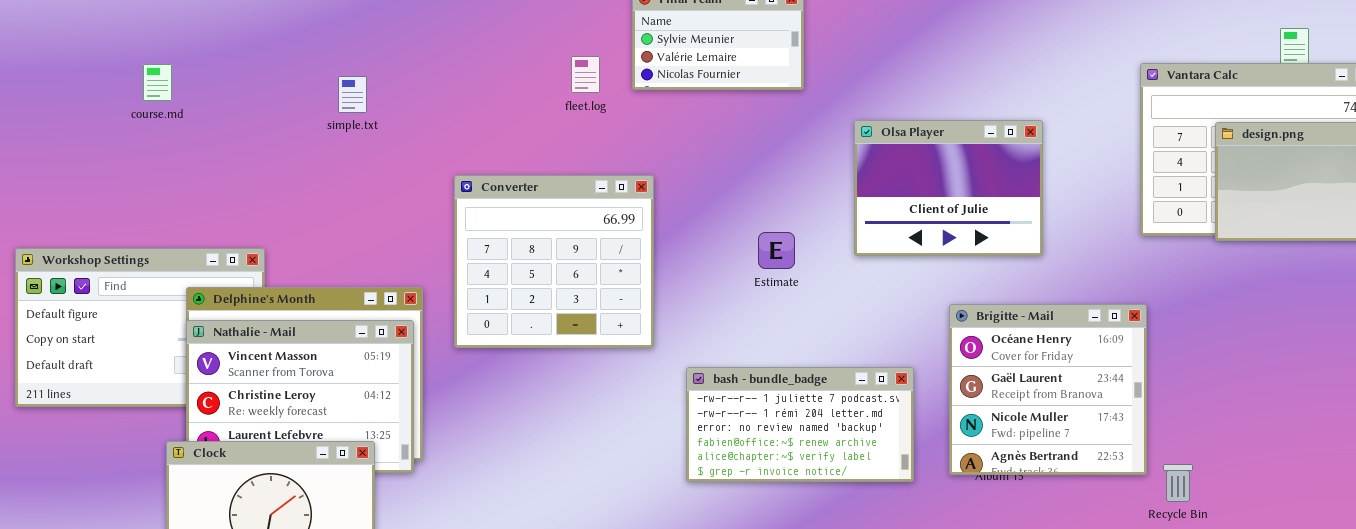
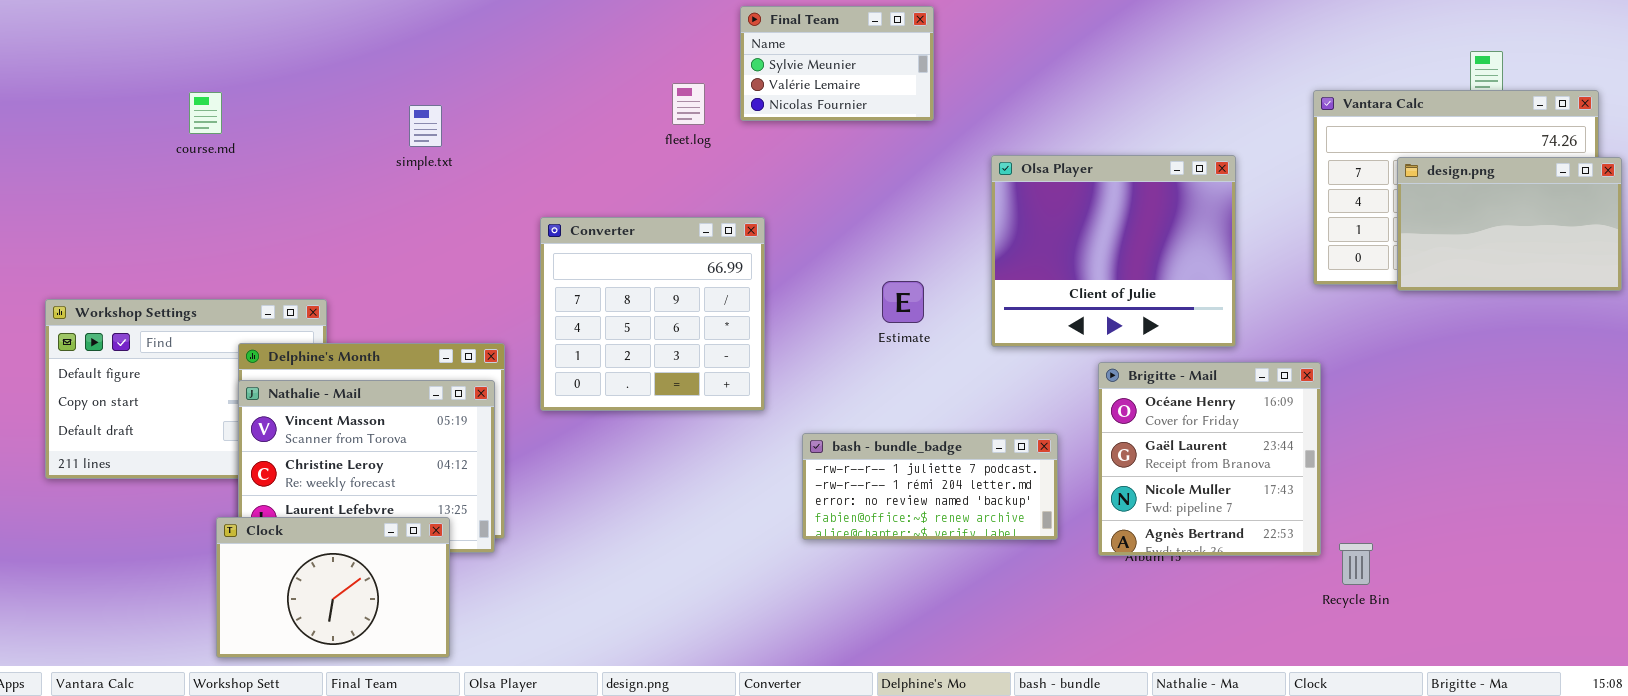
Olsa Player: [854,120,1043,256] -> [991,155,1236,347], resized
bash - bundle_badge: [686,367,914,482] -> [802,433,1058,540], resized

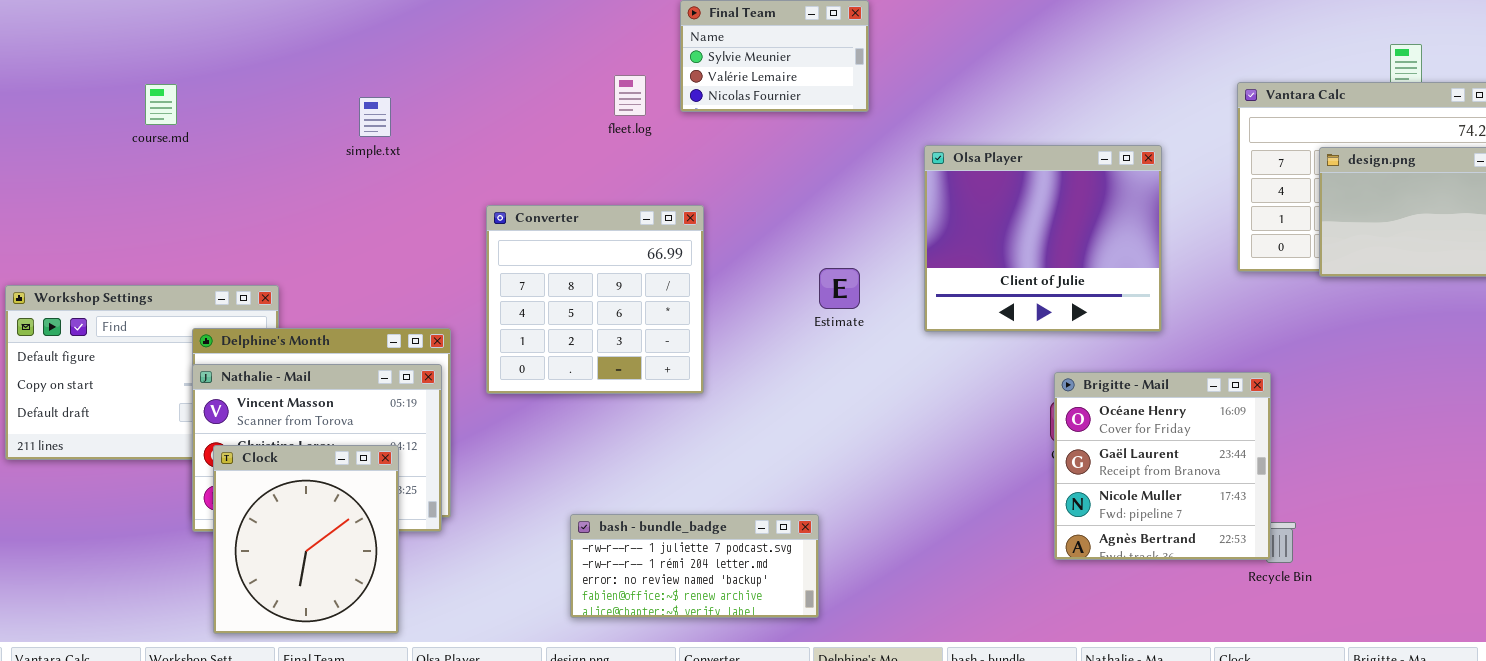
Brigitte - Mail: [1098,362,1321,556] -> [1054,372,1271,560], moved
bash - bundle_badge: [802,433,1058,540] -> [570,514,819,618], moved
Clock: [216,517,450,658] -> [213,445,399,634], resized

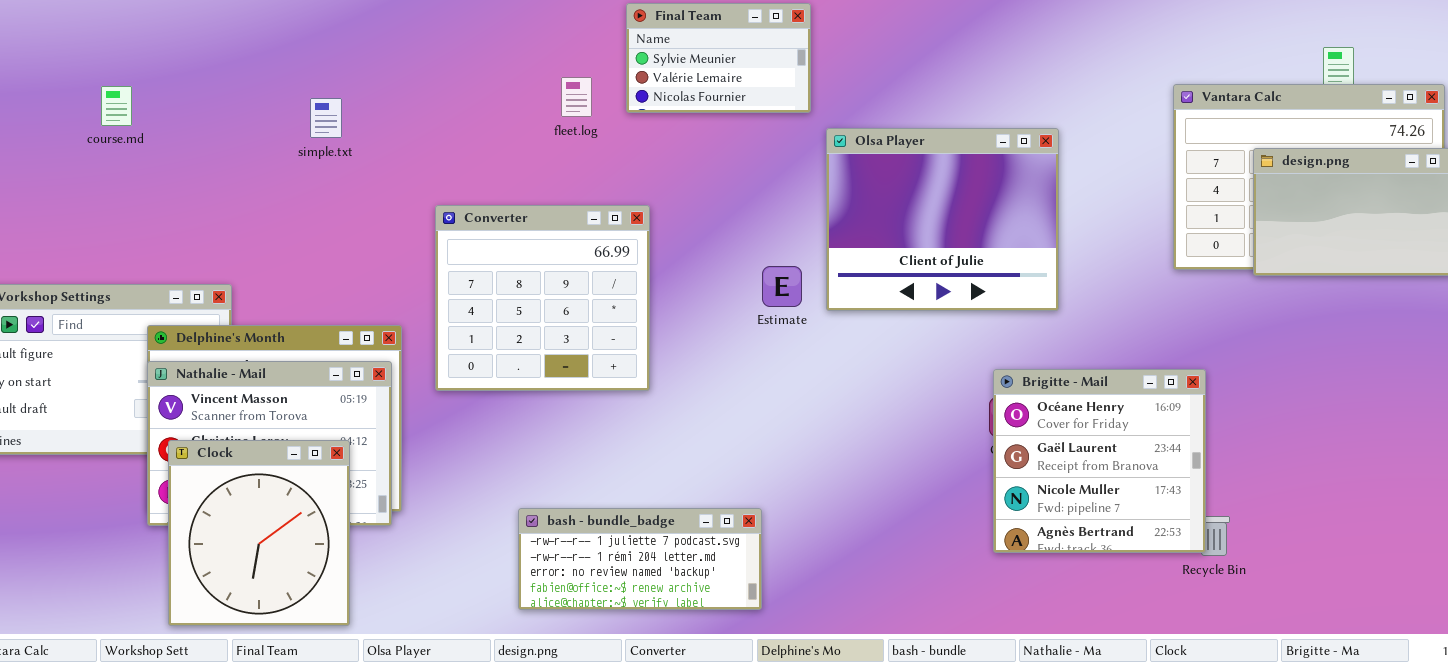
Olsa Player: [924,145,1162,332] -> [826,128,1059,311], moved

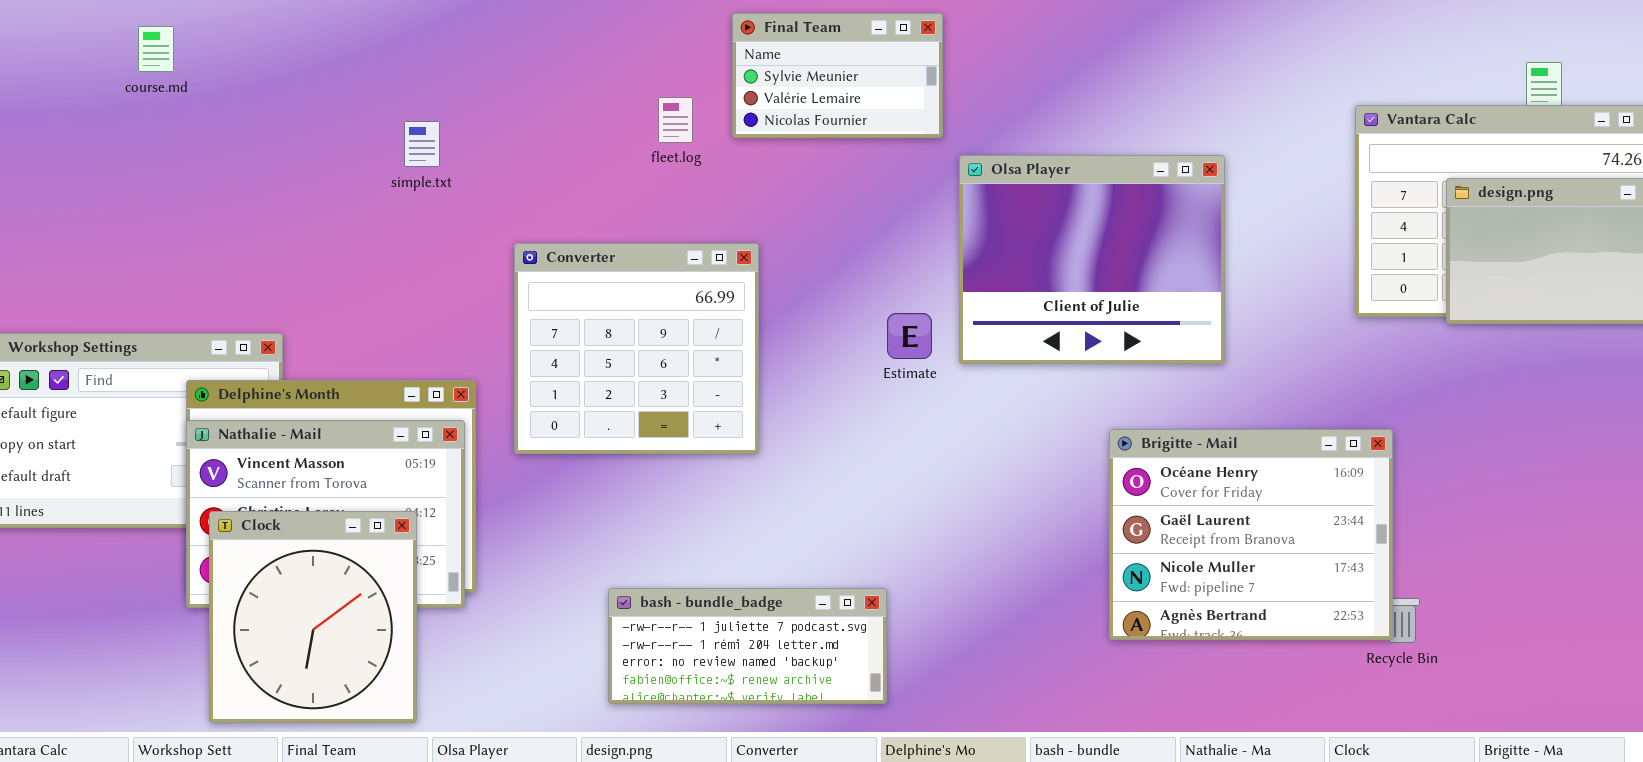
course.md: [101,86,132,126] -> [138,26,174,72], moved
simple.txt: [310,98,342,138] -> [404,121,440,167], moved
Brigitte - Mail: [993,369,1206,553] -> [1109,429,1393,640], resized

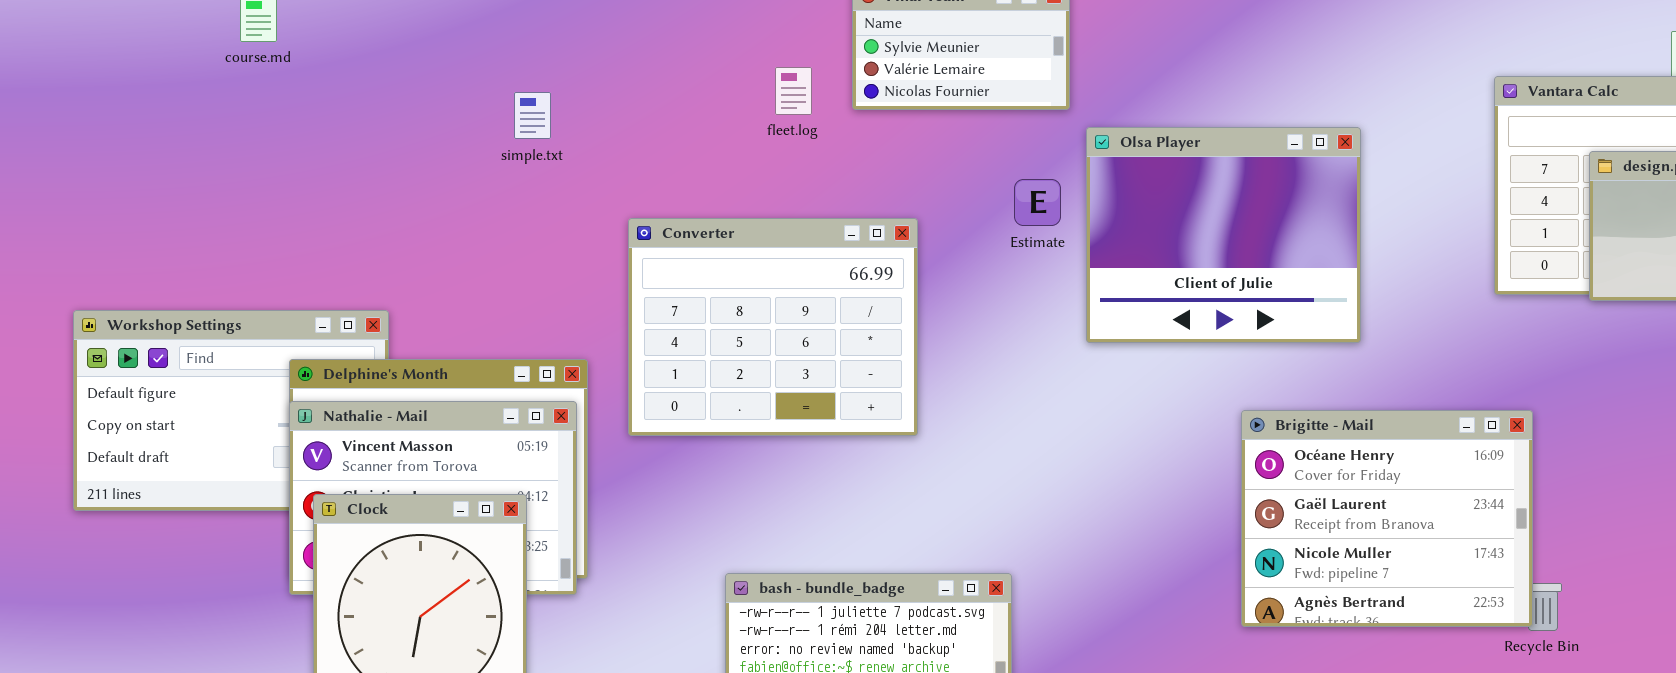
Converter: [514,243,759,454] -> [628,218,918,436], resized
Estimate: [887,313,932,359] -> [1014,179,1061,226], moved

